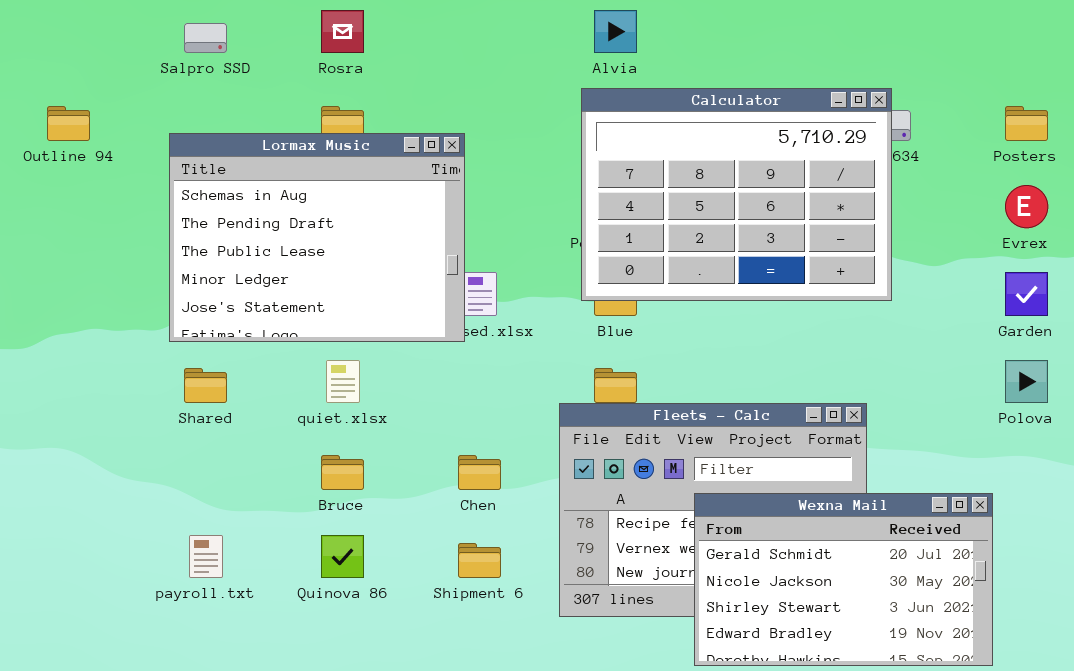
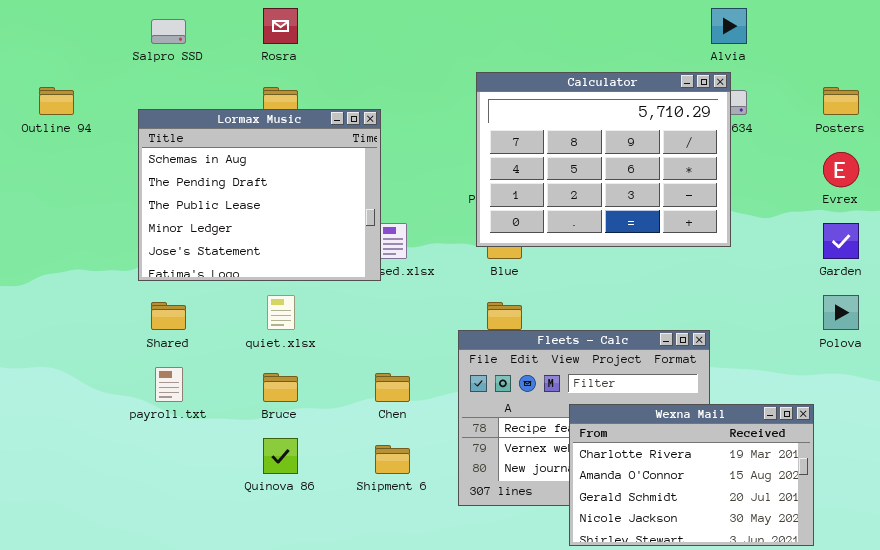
Alvia: [594,10,637,53] -> [711,8,747,44], moved
Wexna Mail: [694,493,993,666] -> [569,404,814,546], scrolled up 2 rows
payroll.txt: [189,535,223,578] -> [155,367,183,402], moved

